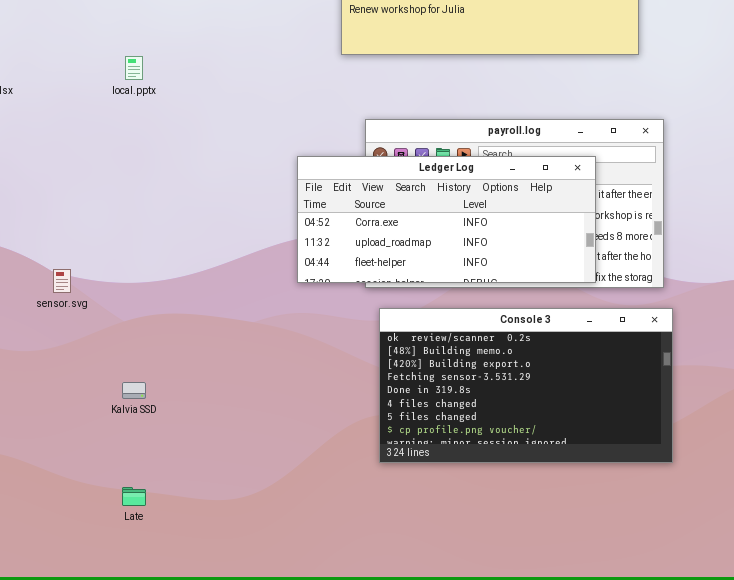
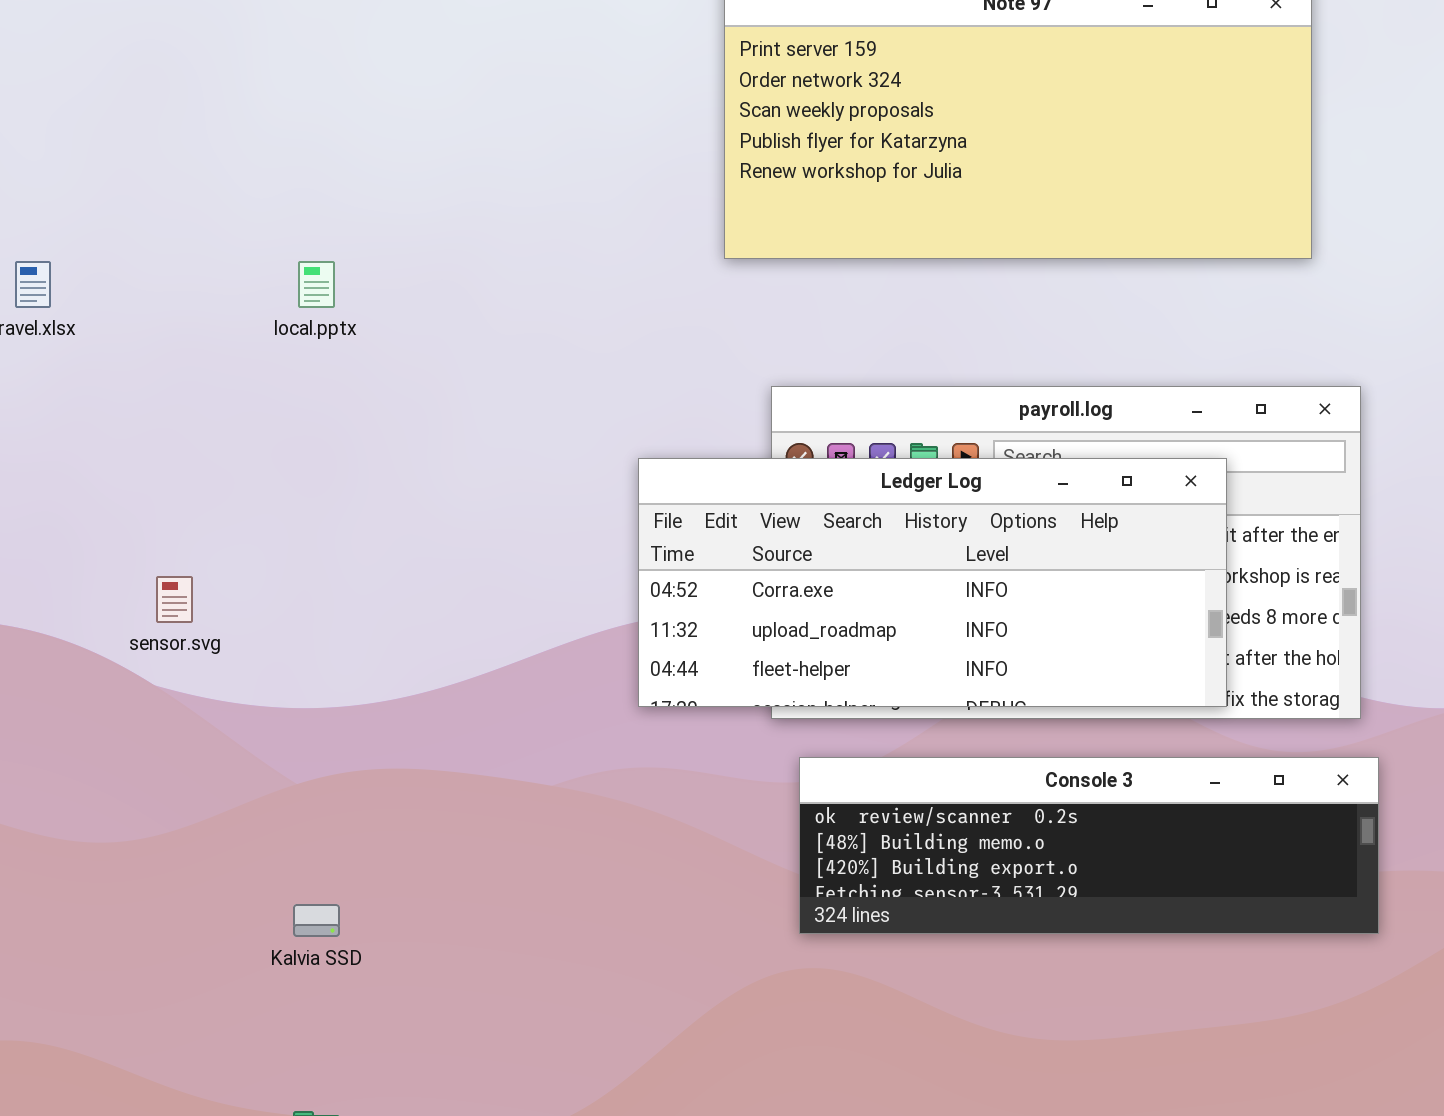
sensor.svg: [53,269,71,293] -> [156,576,193,623], moved
Console 3: [379,308,673,463] -> [799,757,1379,934], resized

